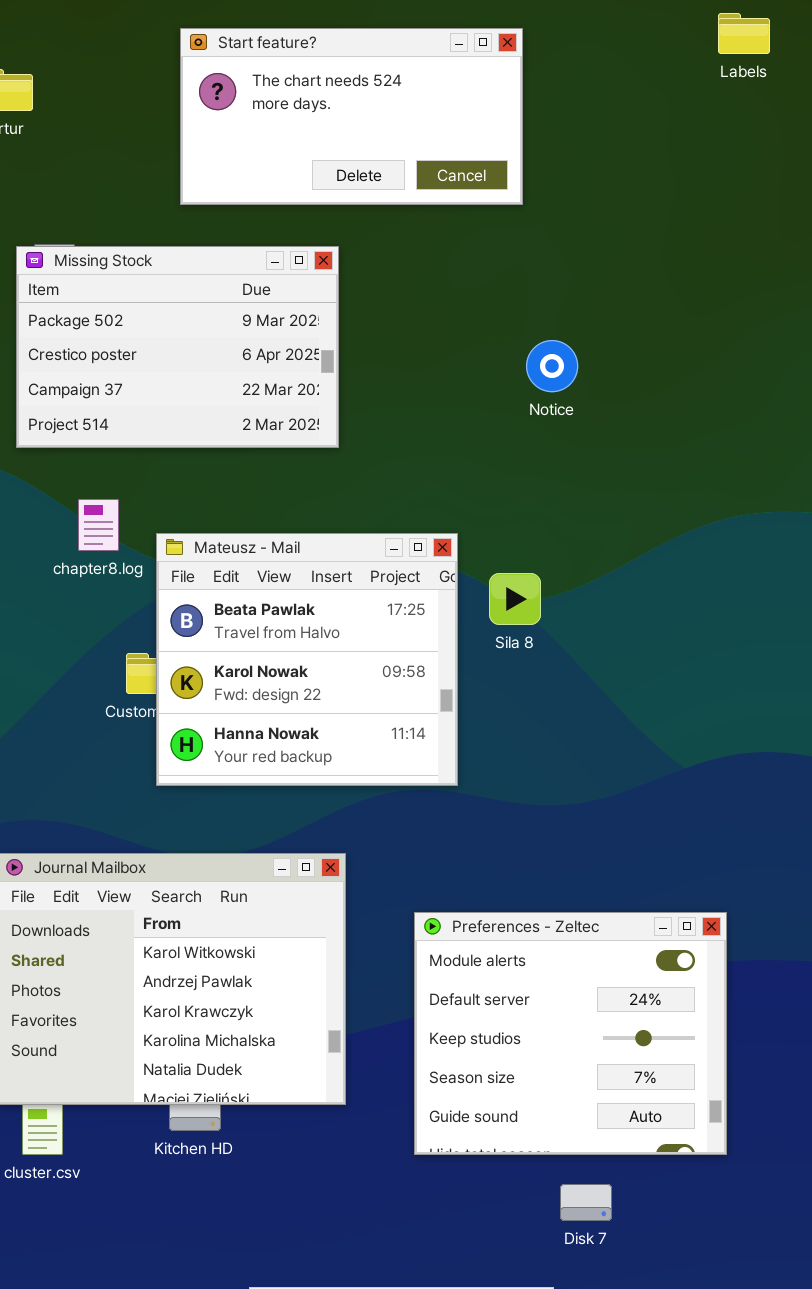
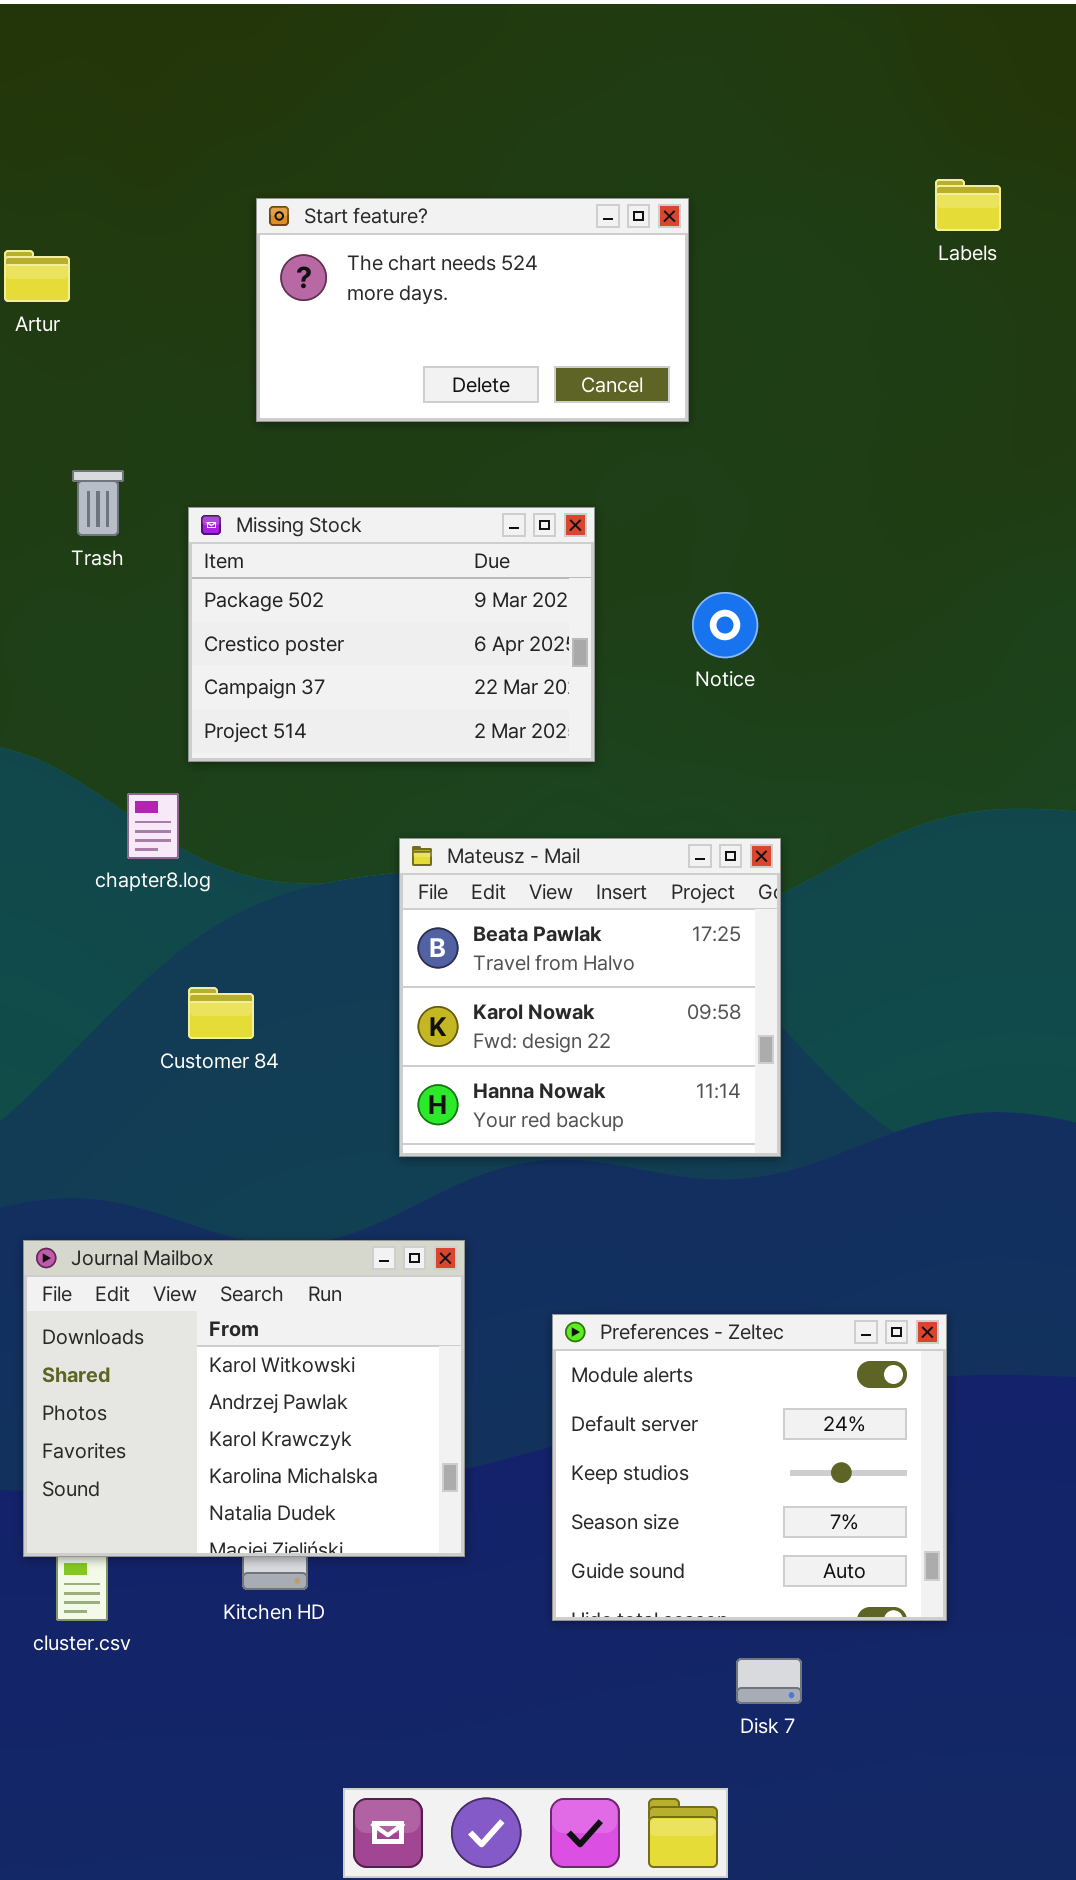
Missing Stock: [16,246,339,448] -> [188,507,595,762], moved
Mateusz - Mail: [156,533,458,786] -> [399,838,781,1157], moved

